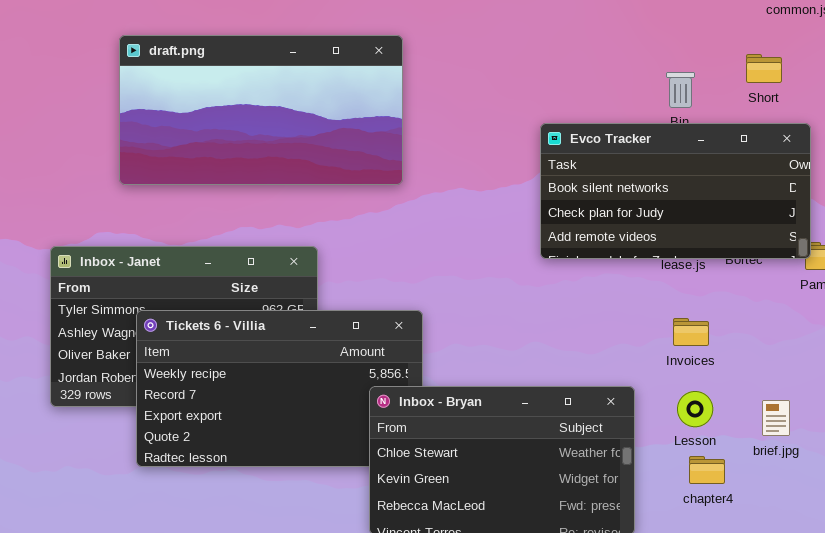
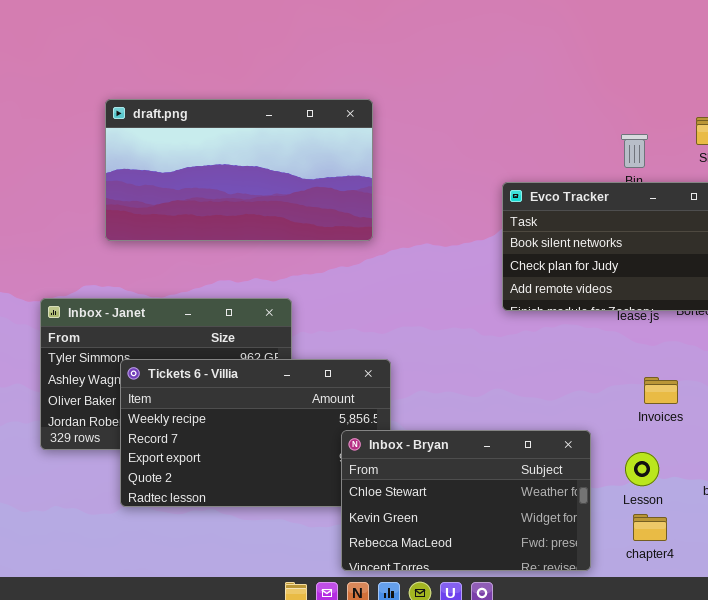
Invoices: [673,318,709,346] -> [644,377,678,404], moved
Lesson: [677,391,713,427] -> [625,452,659,486], moved
chapter4: [689,456,725,484] -> [633,514,667,541], moved

